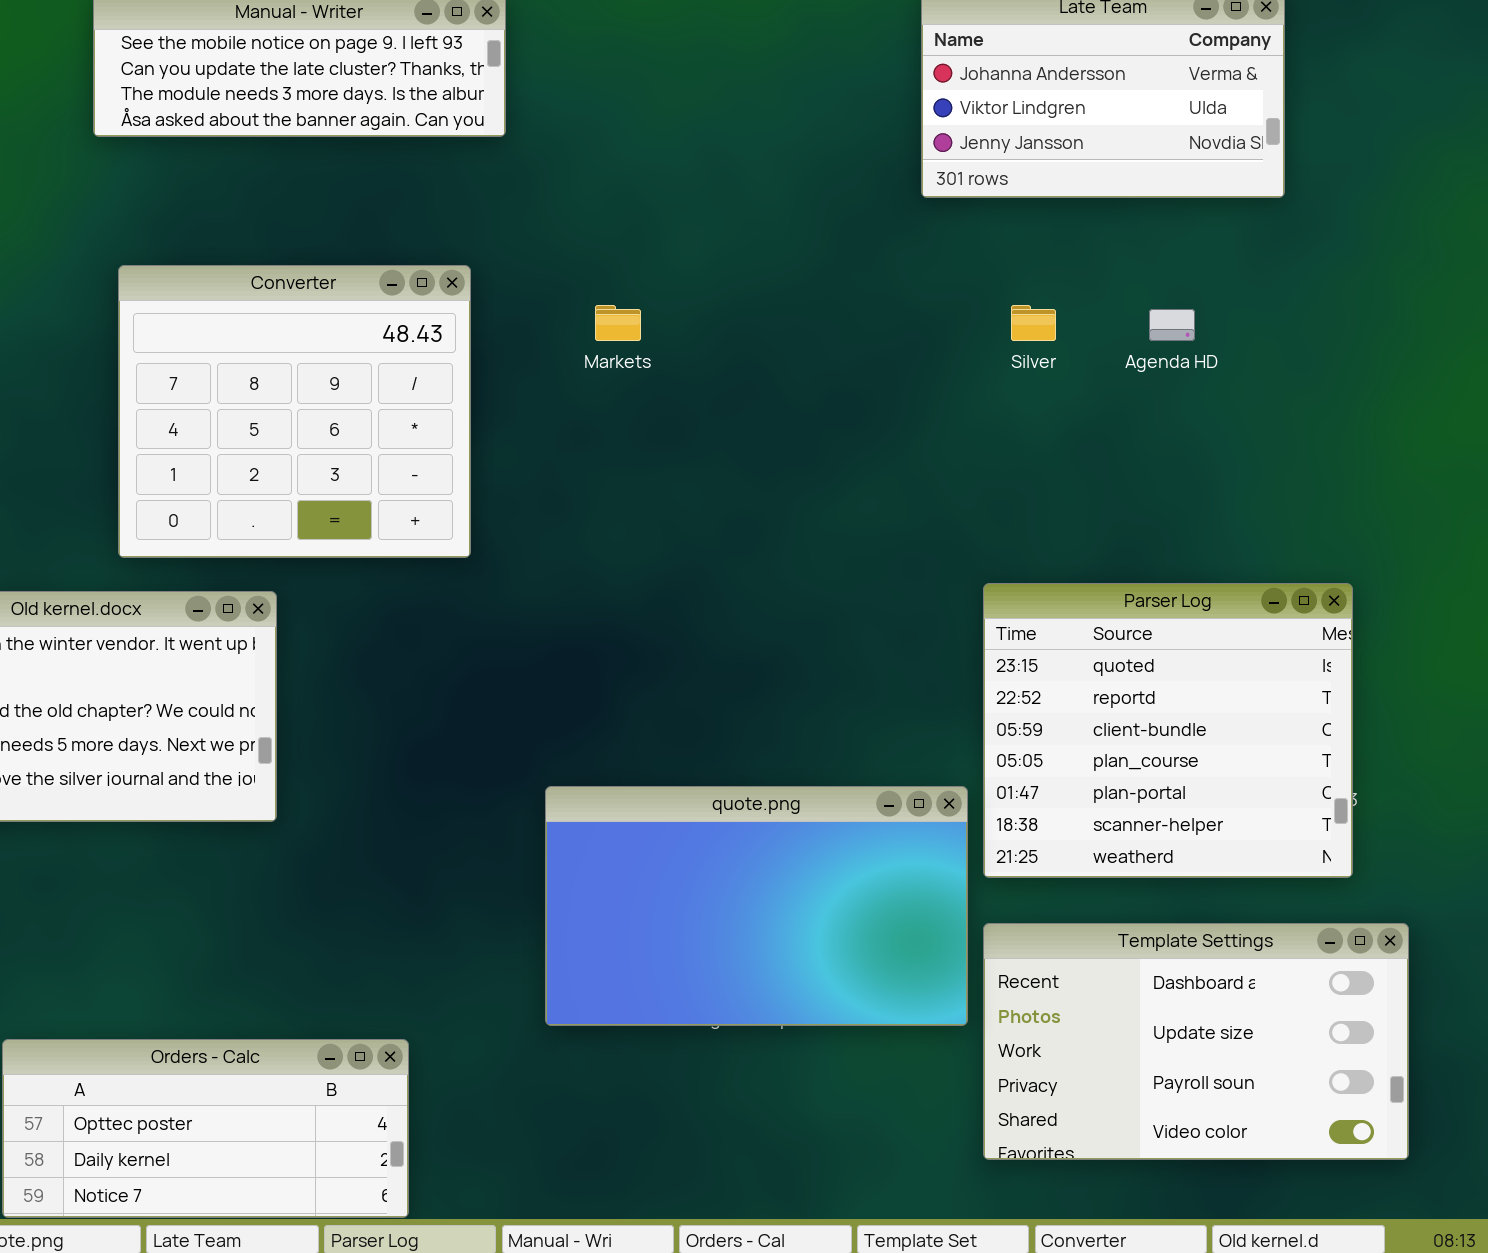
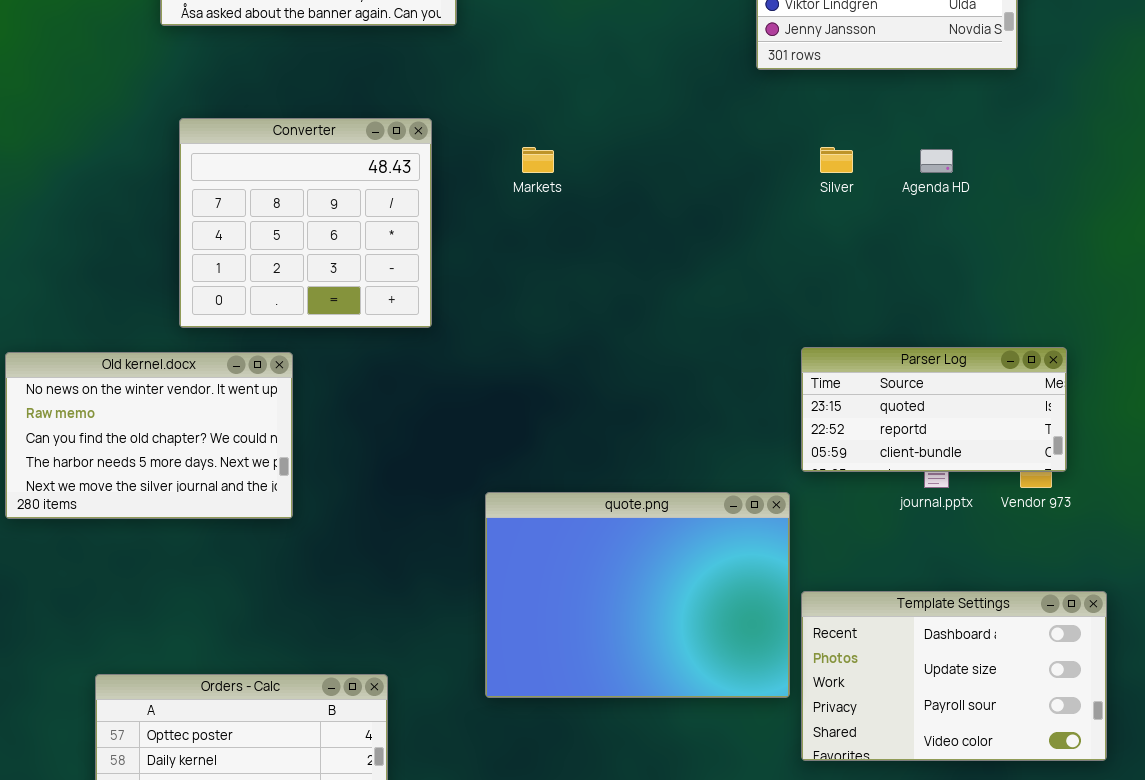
Parser Log: [983,583,1353,878] -> [801,347,1067,472], resized
quote.png: [545,786,968,1026] -> [485,492,790,698], resized

